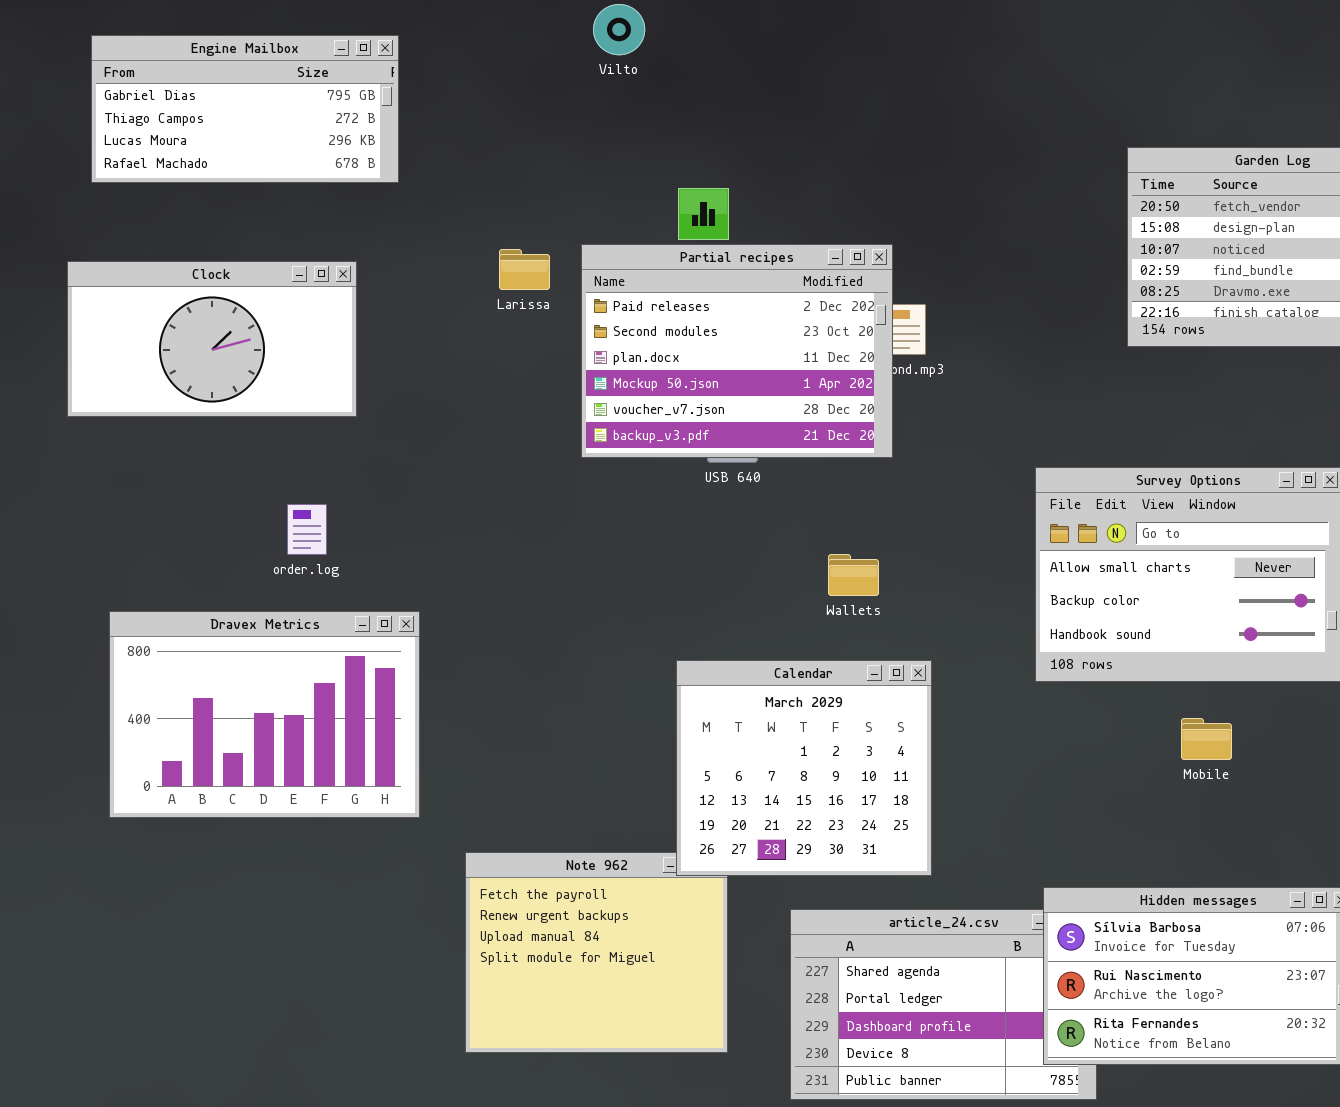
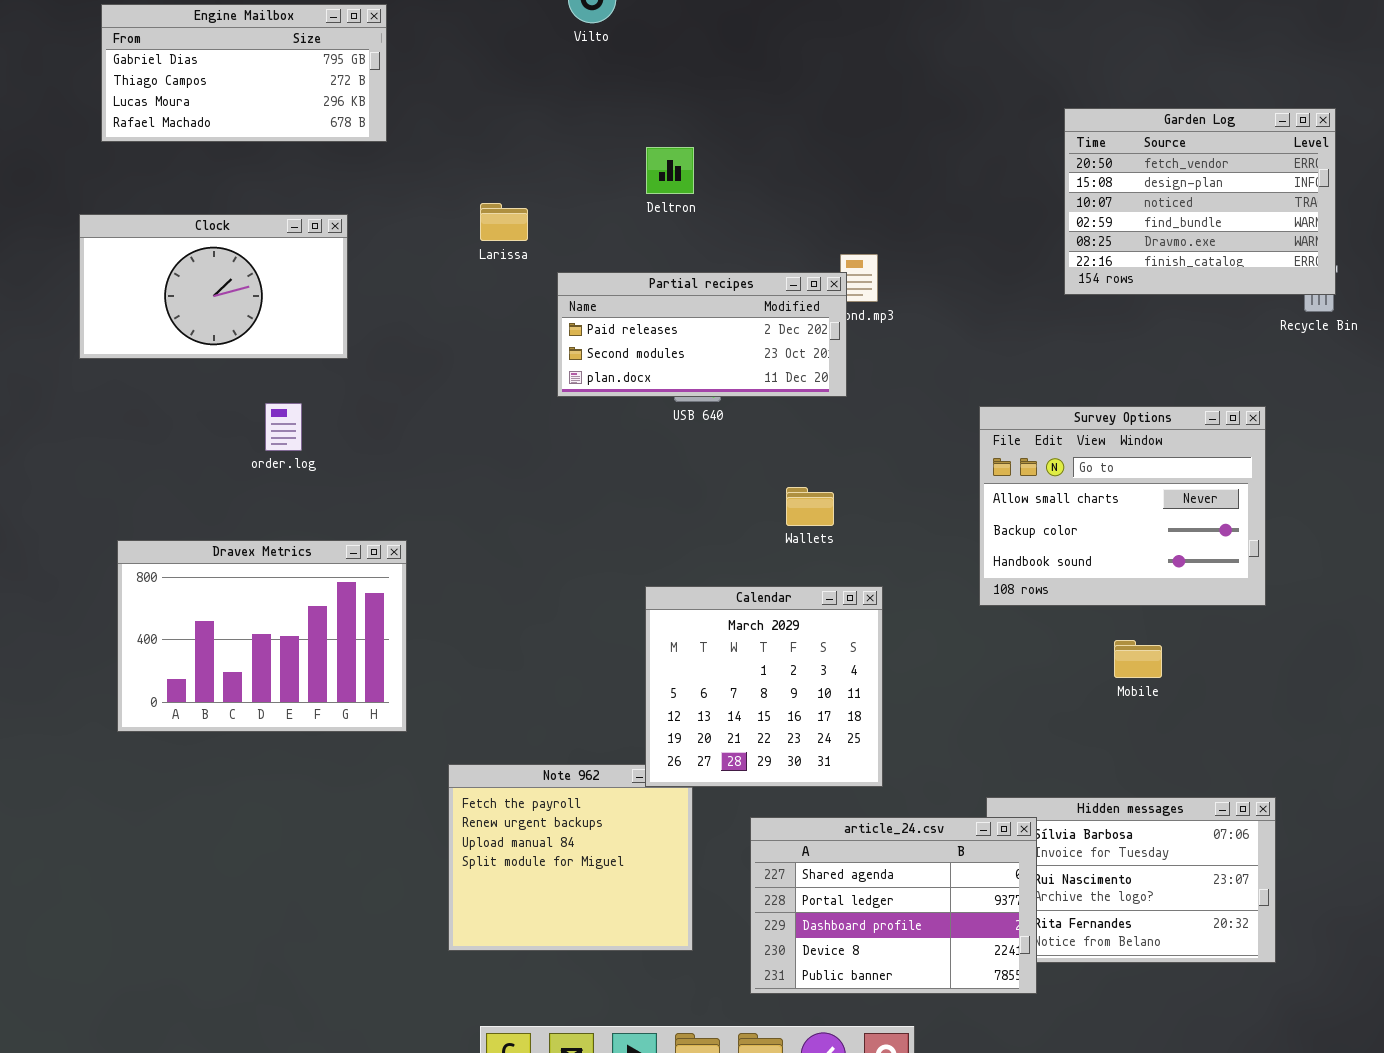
Partial recipes: [581,244,893,458] -> [557,272,847,397], resized
order.log: [287,504,327,555] -> [265,403,302,451], moved
article_24.csv: [790,909,1097,1100] -> [750,817,1037,994], raised

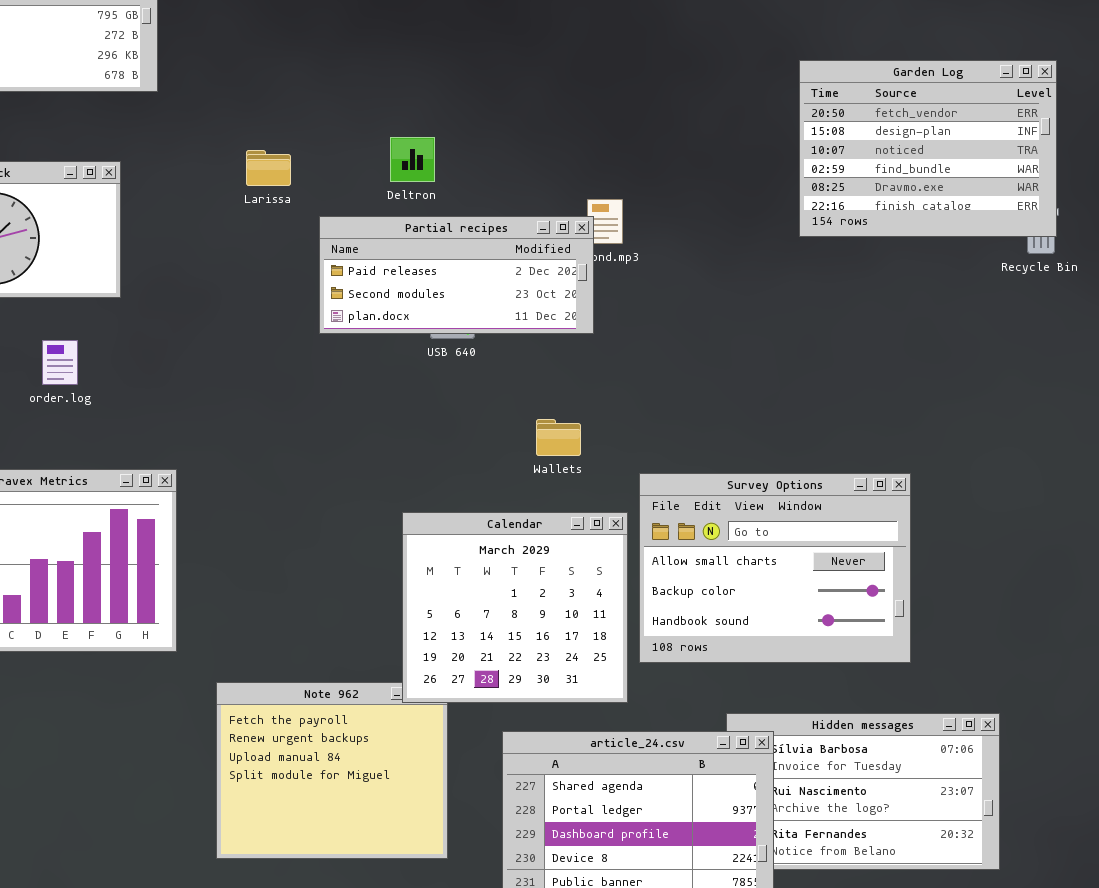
Deltron: [646,147,694,194] -> [390,137,435,182], moved
Survey Options: [979,406,1266,606] -> [639,473,911,663], moved

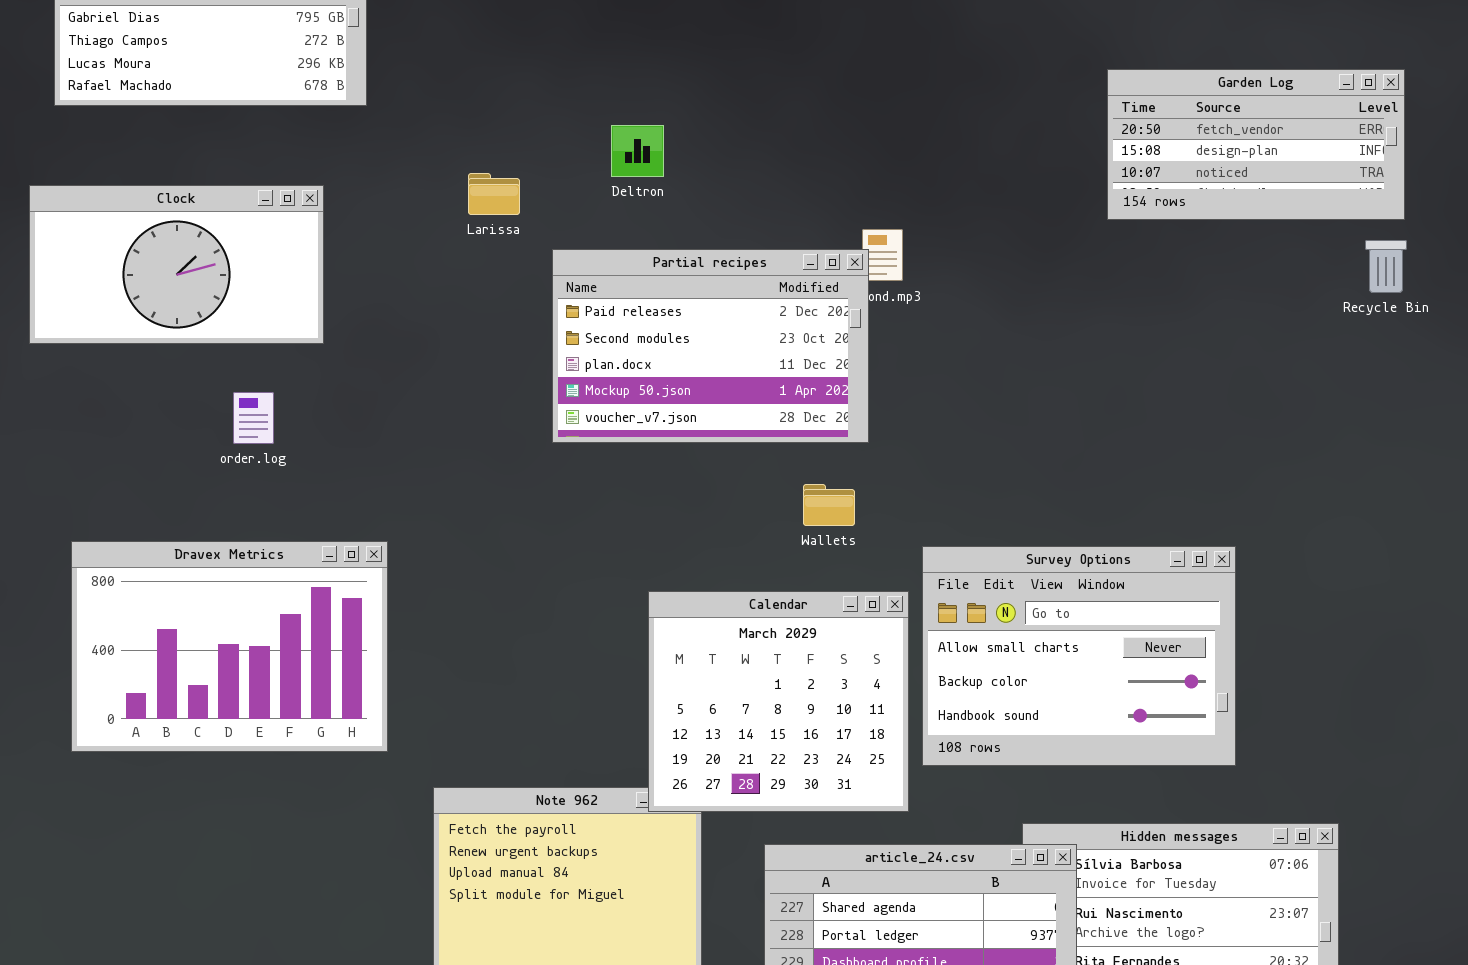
Garden Log: [799,60,1057,237] -> [1107,69,1405,220], resized
Deltron: [390,137,435,182] -> [611,125,664,177], moved
Partial recipes: [319,216,594,334] -> [552,249,869,443], resized

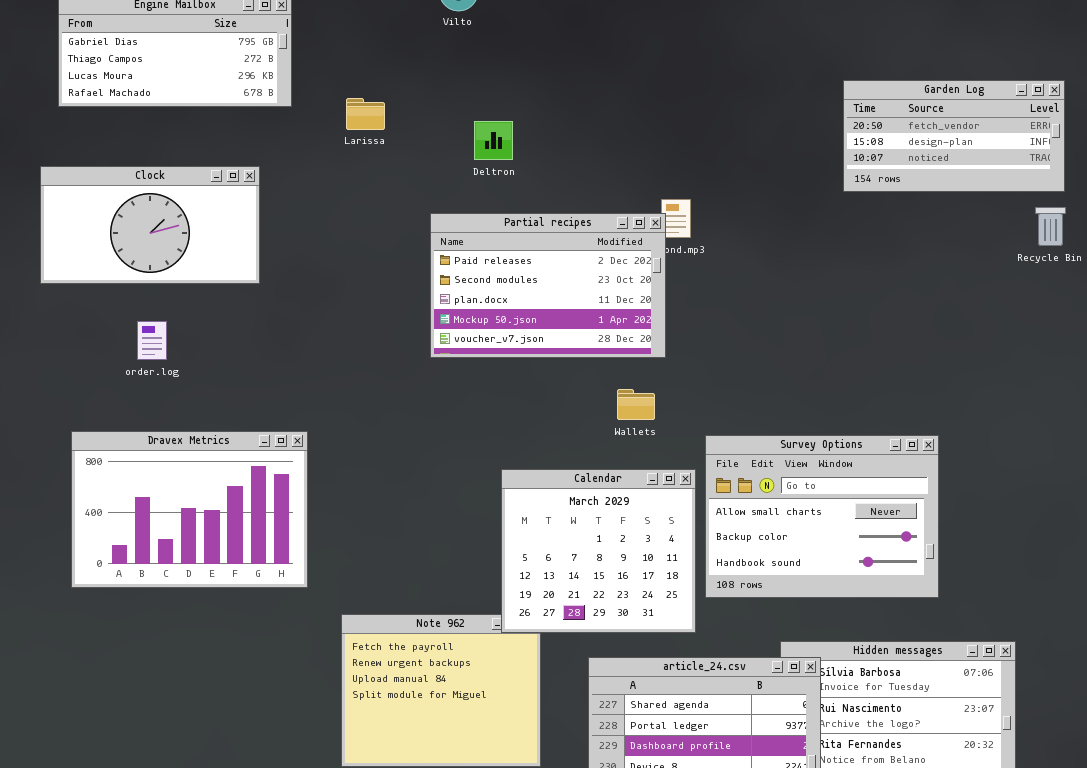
Larissa: [468,173,520,215] -> [346,98,385,130], moved
order.log: [233,392,274,444] -> [137,321,167,360], moved

